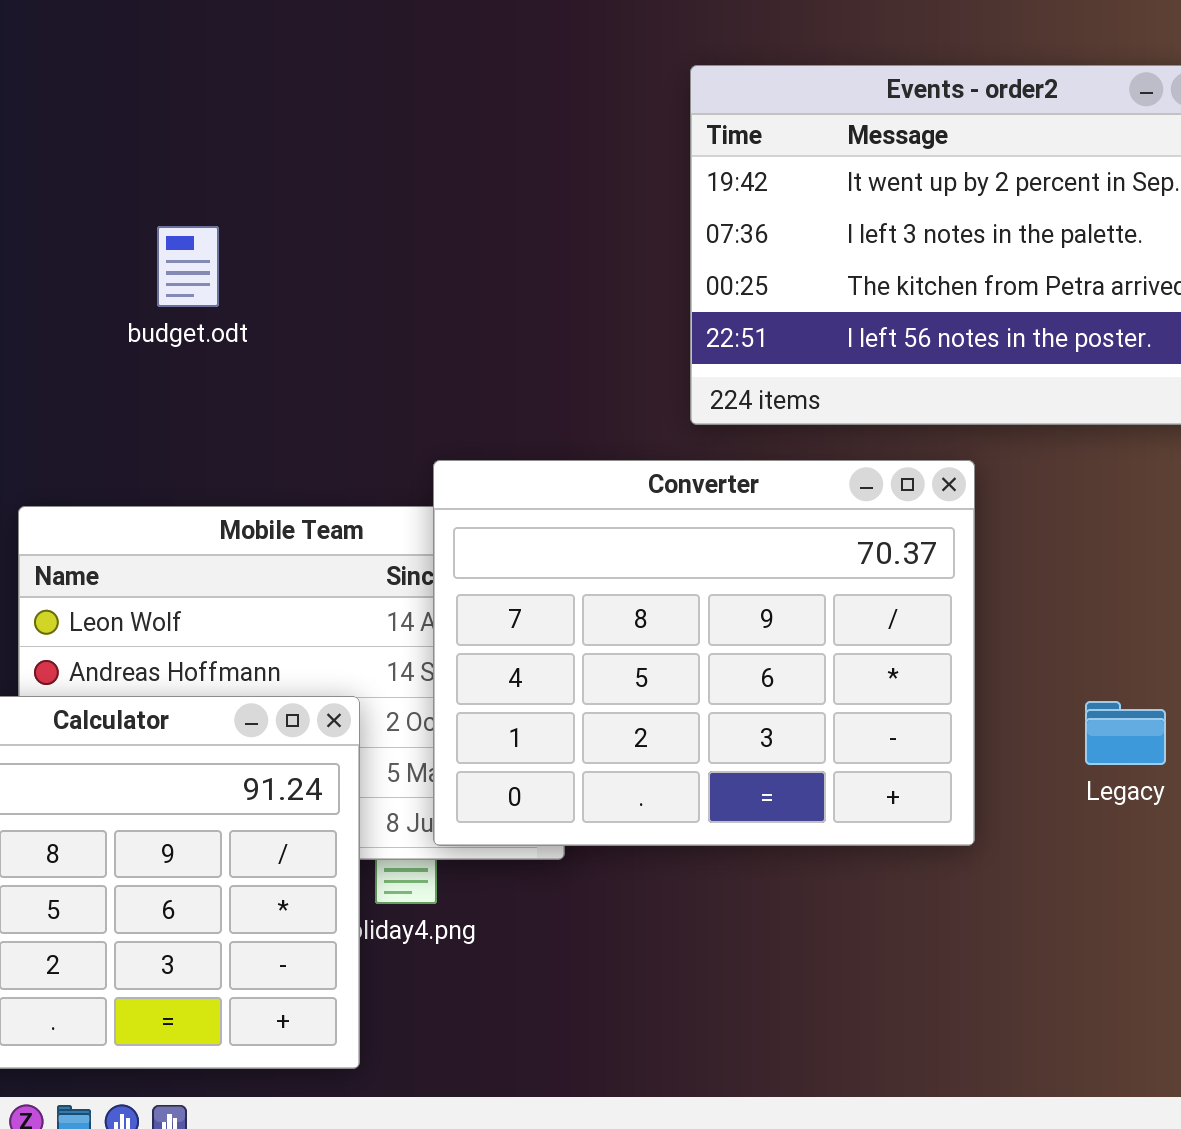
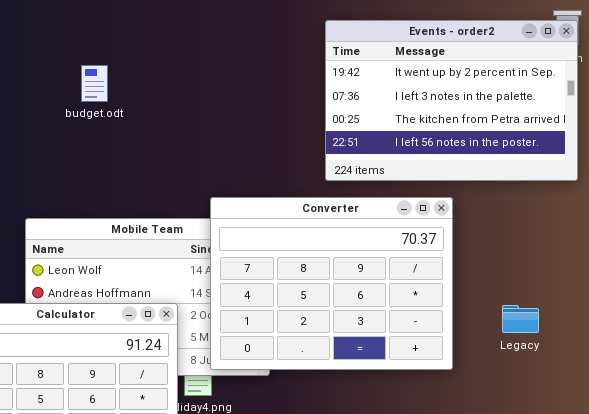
budget.odt: [157,226,219,307] -> [81,65,108,102], moved

